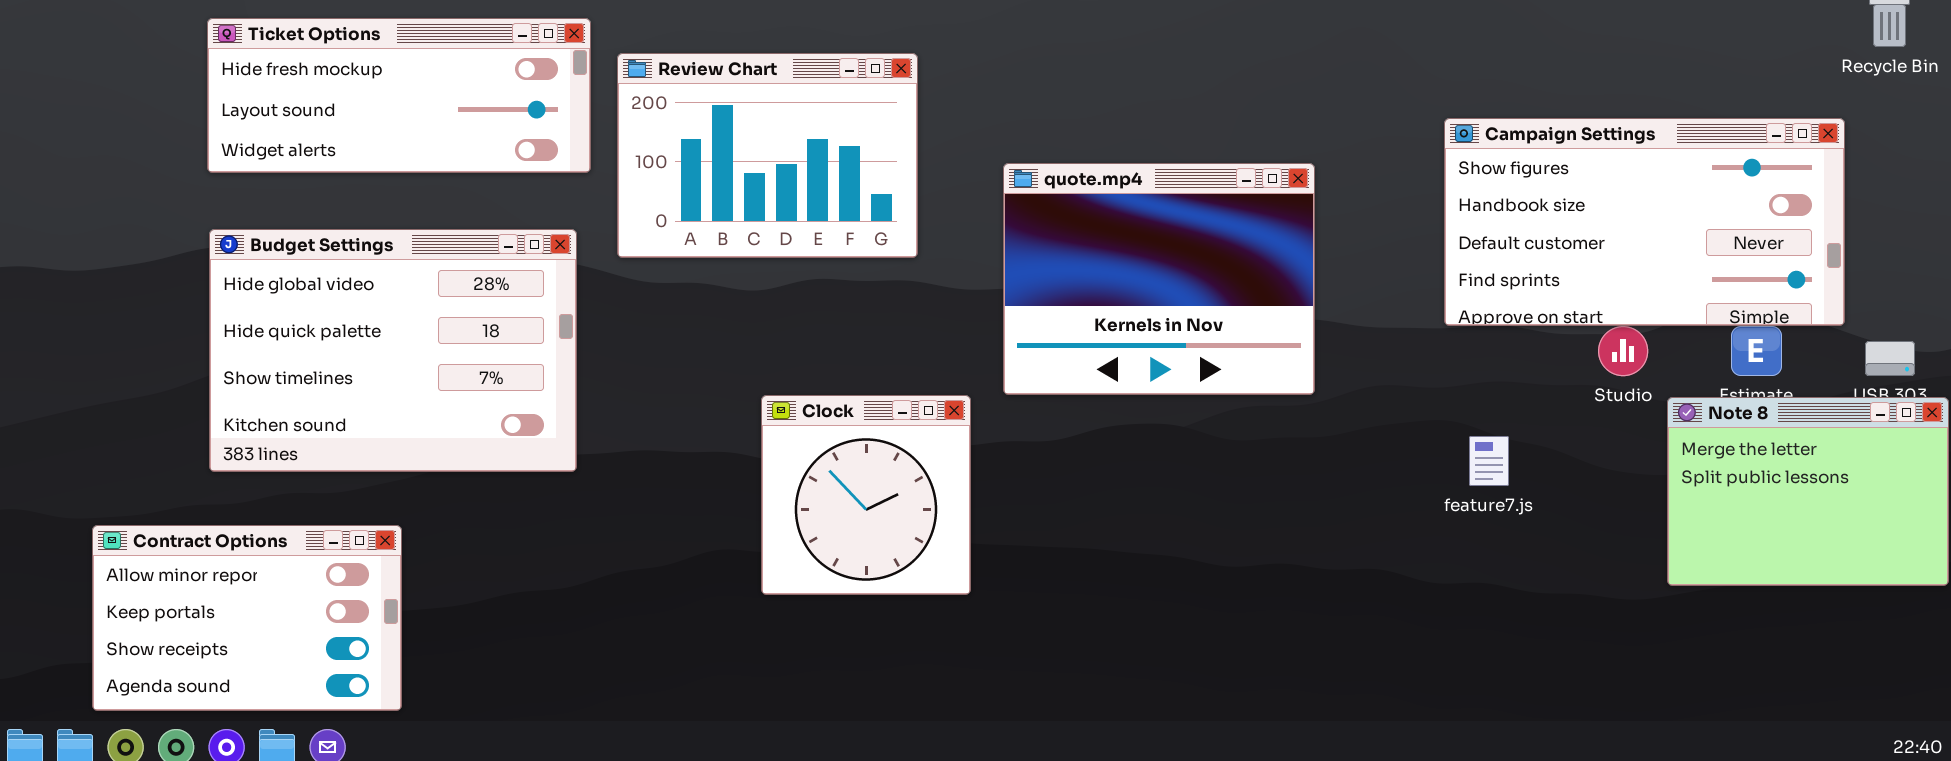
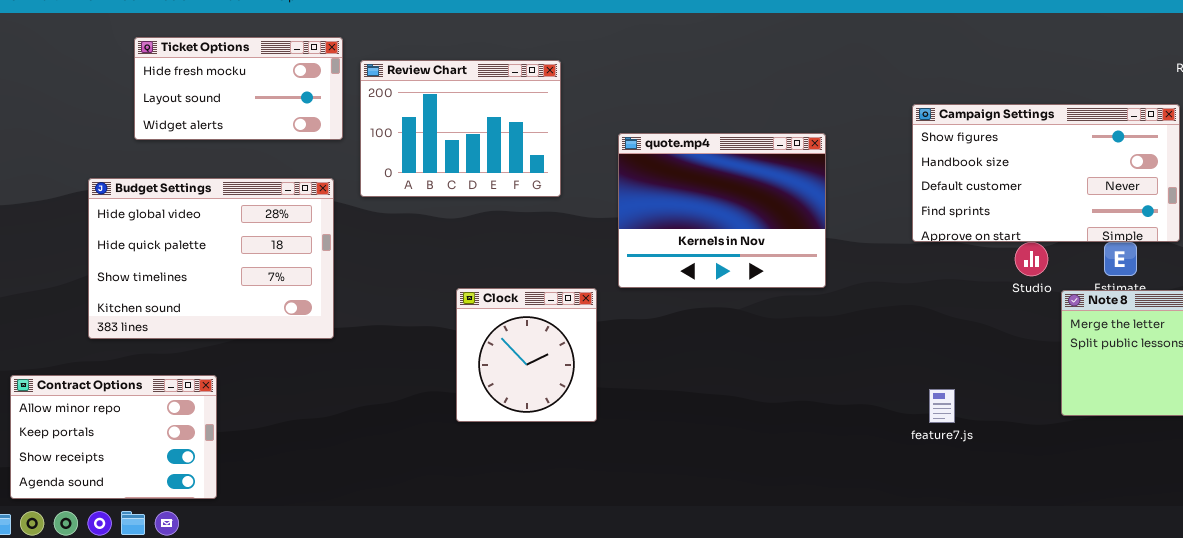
Ticket Options: [207,18,591,173] -> [134,37,343,140], resized
feature7.js: [1469,436,1509,486] -> [929,389,955,423], moved

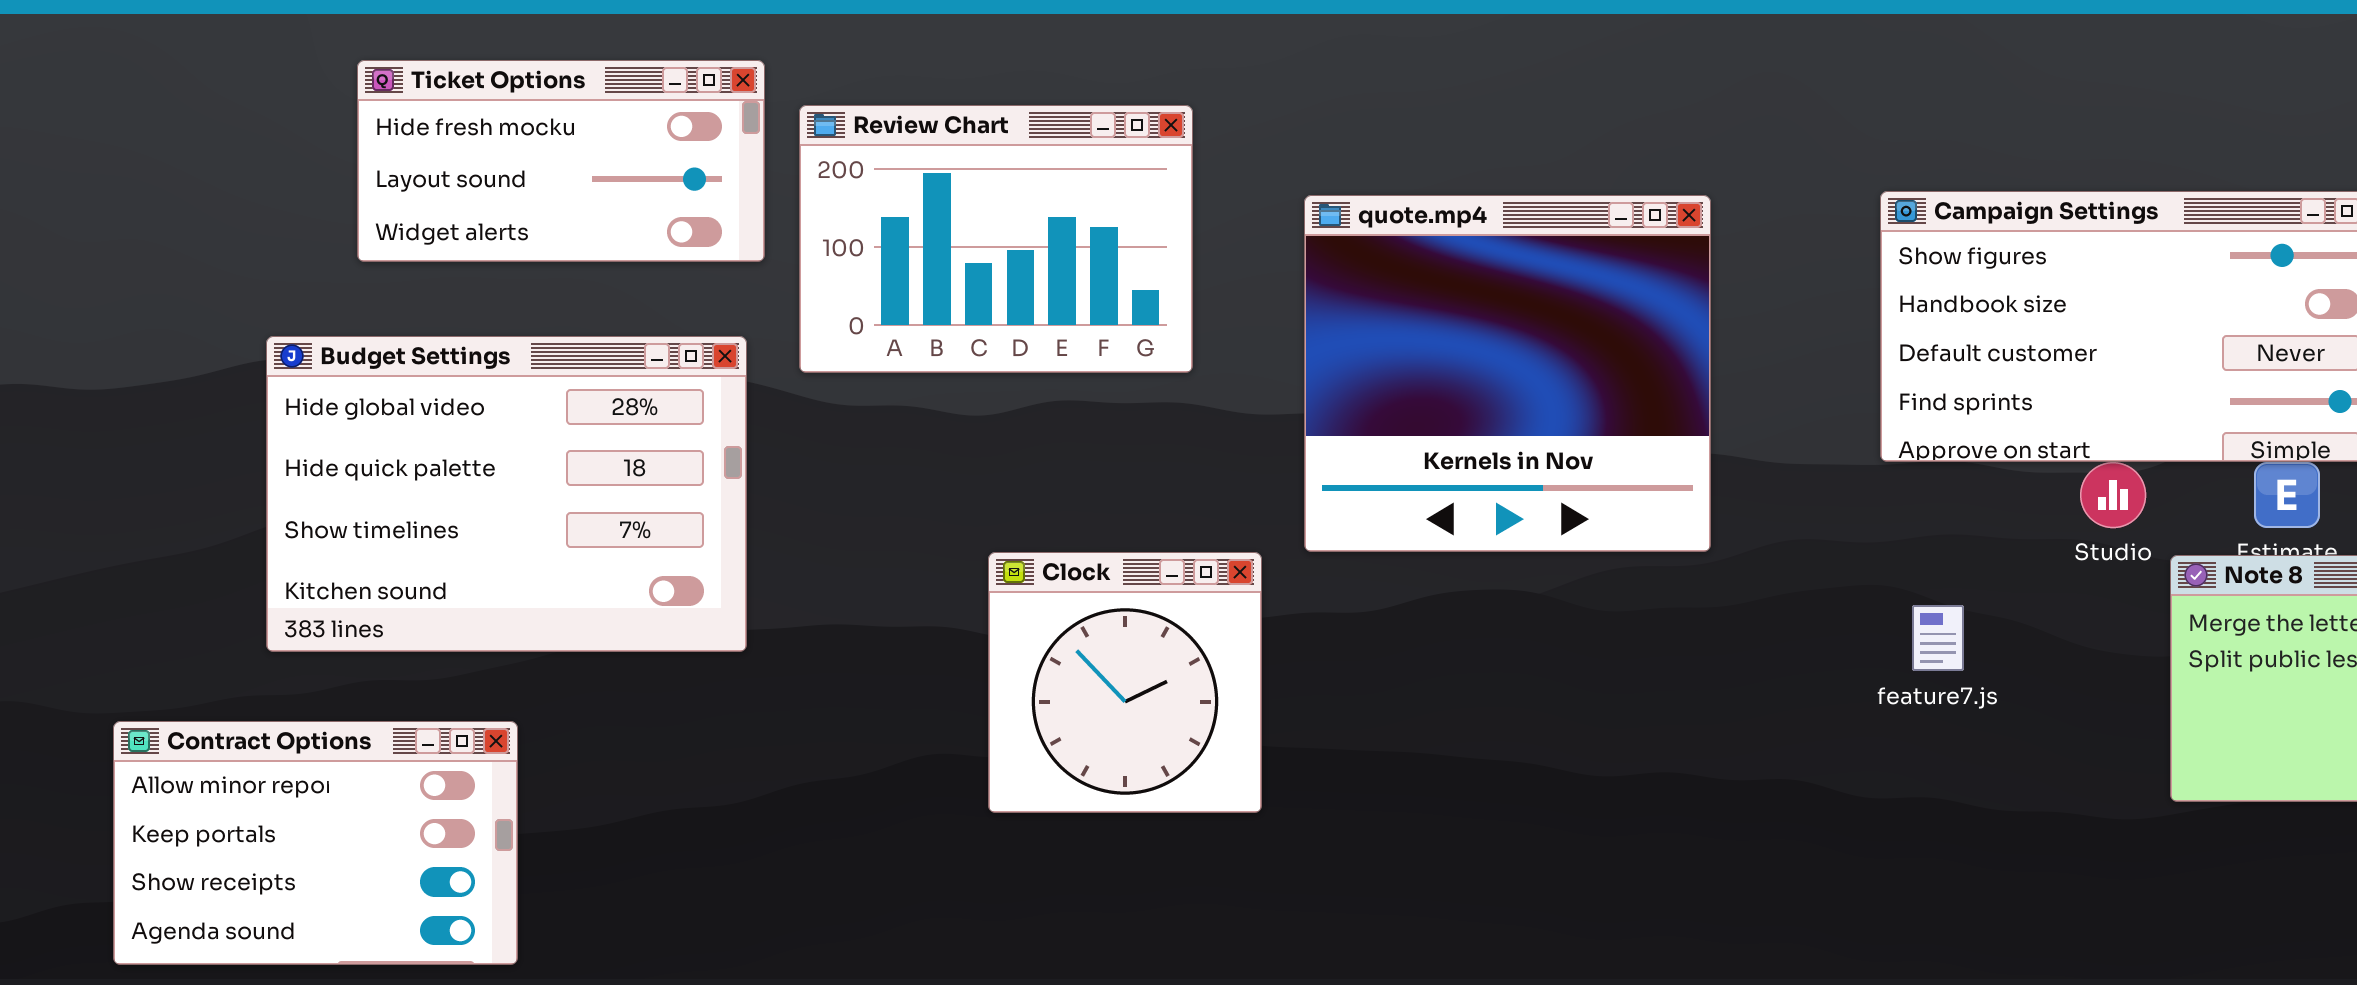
quote.mp4: [618,133,826,288] -> [1304,195,1711,552], resized
feature7.js: [929,389,955,423] -> [1912,605,1964,671], moved

